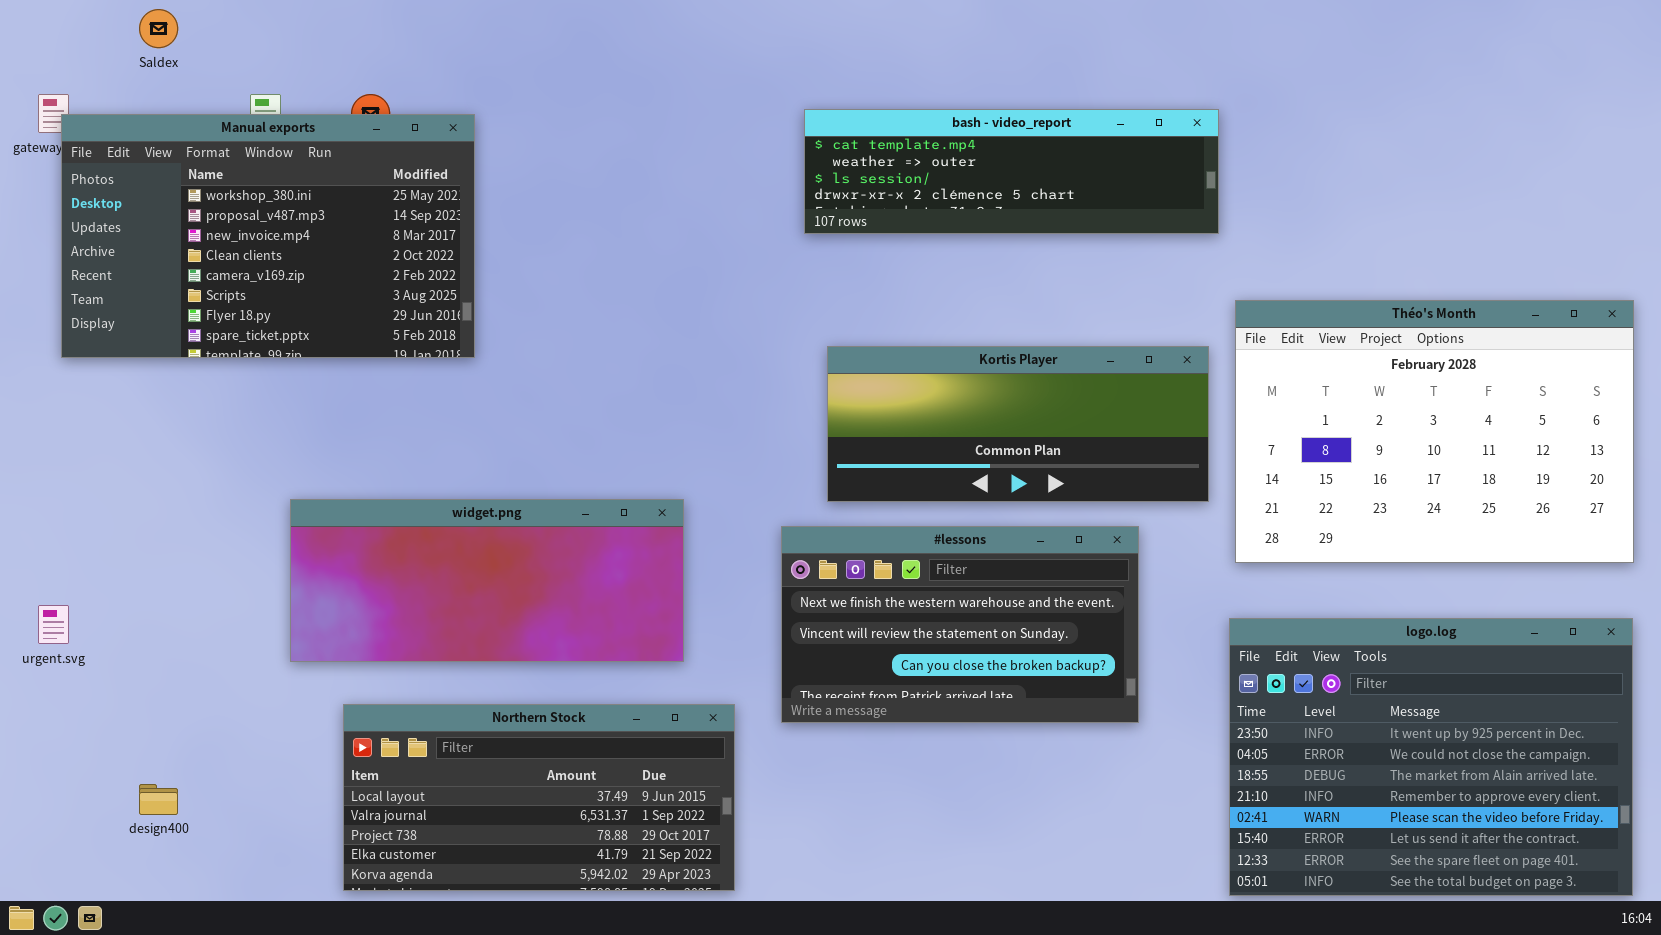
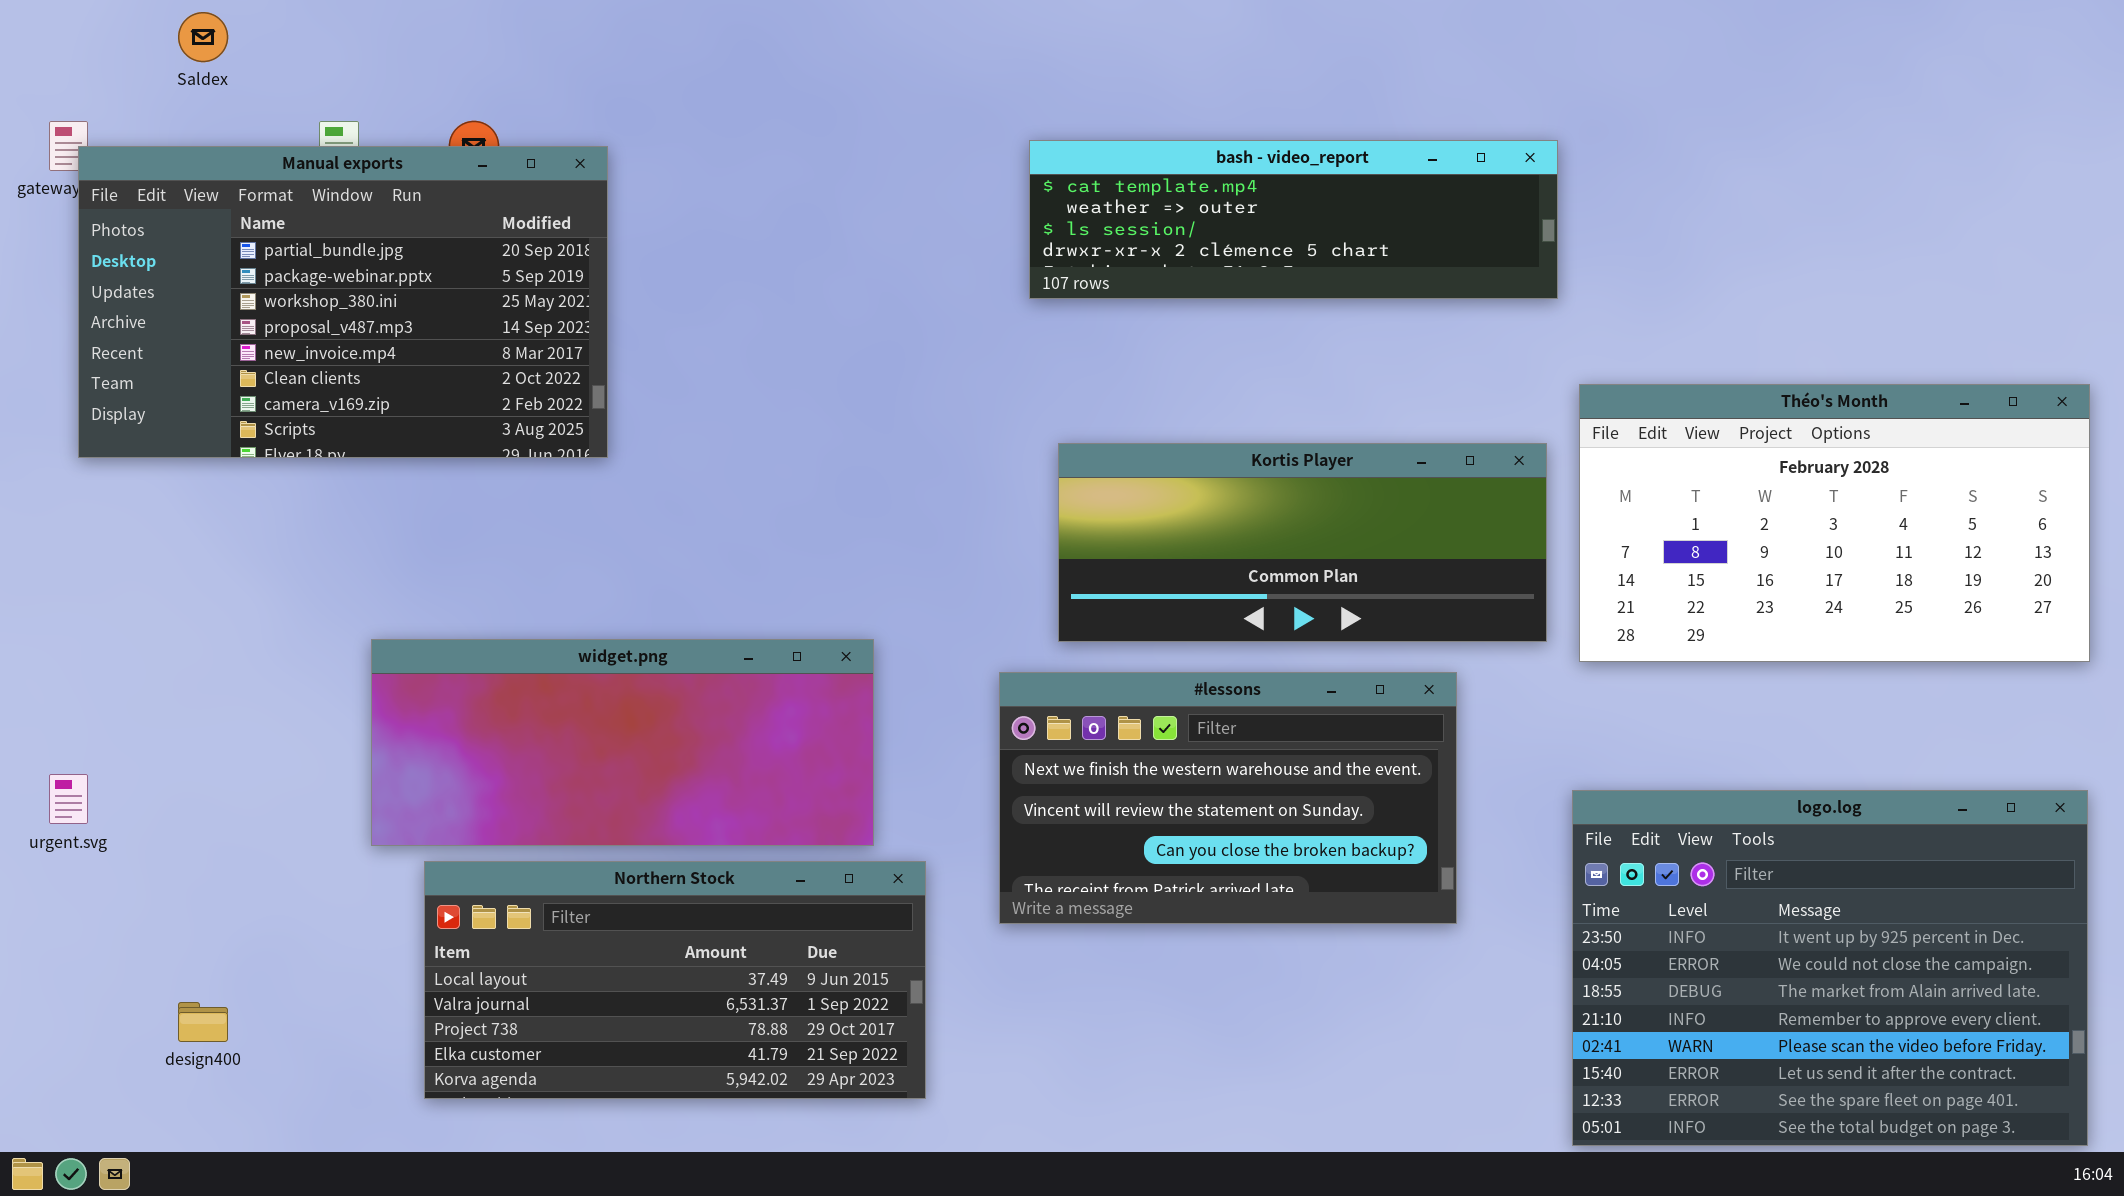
Manual exports: [61,114,475,358] -> [78,146,608,458], scrolled up 2 rows
Théo's Month: [1235,300,1634,563] -> [1579,384,2090,662], resized
Northern Stock: [343,704,735,891] -> [424,861,926,1099], moved

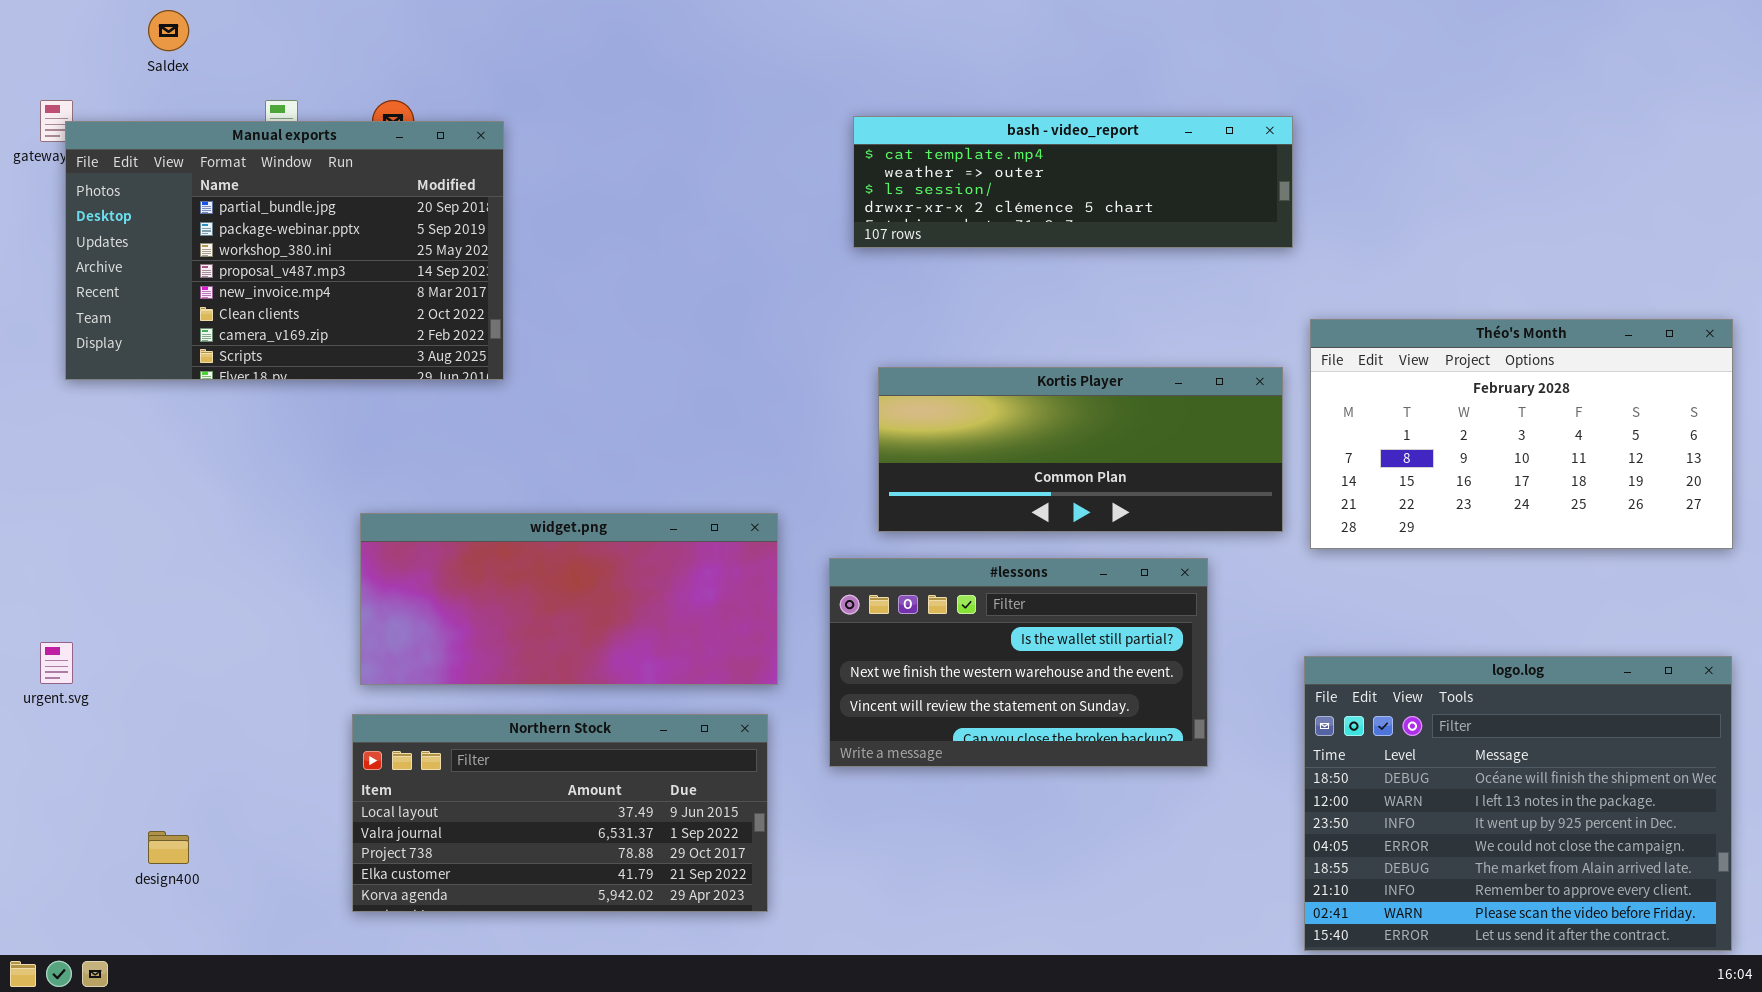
widget.png: [371,639,874,846] -> [360,513,778,685], moved
#lessons: [999,672,1457,924] -> [829,558,1208,767], scrolled up 1 row
logo.log: [1572,790,2088,1146] -> [1304,656,1732,951], scrolled up 2 rows

